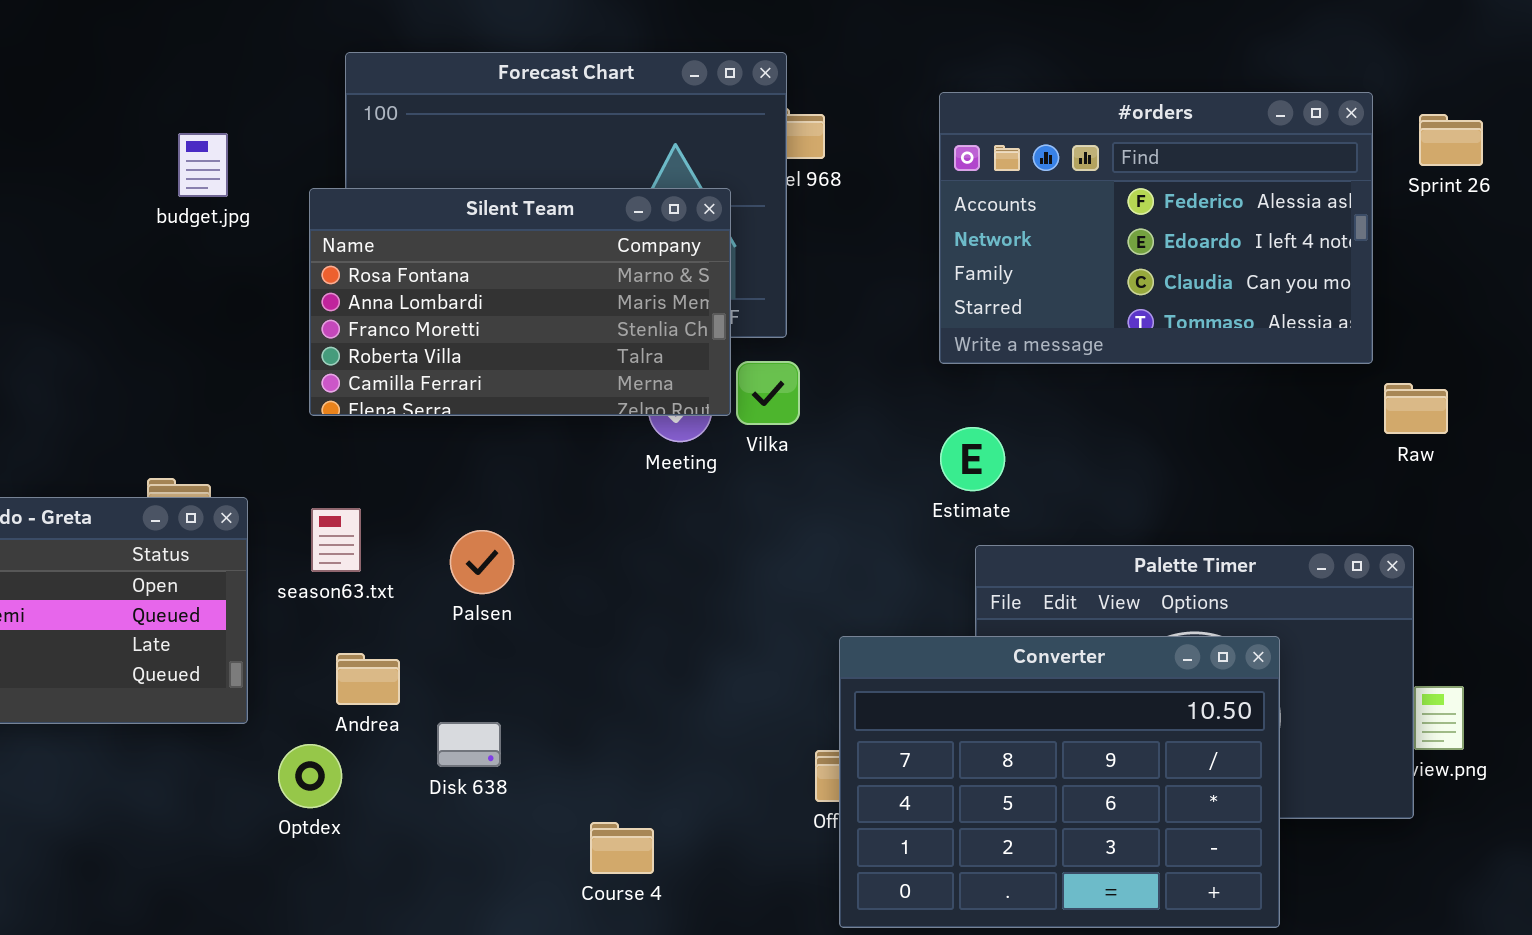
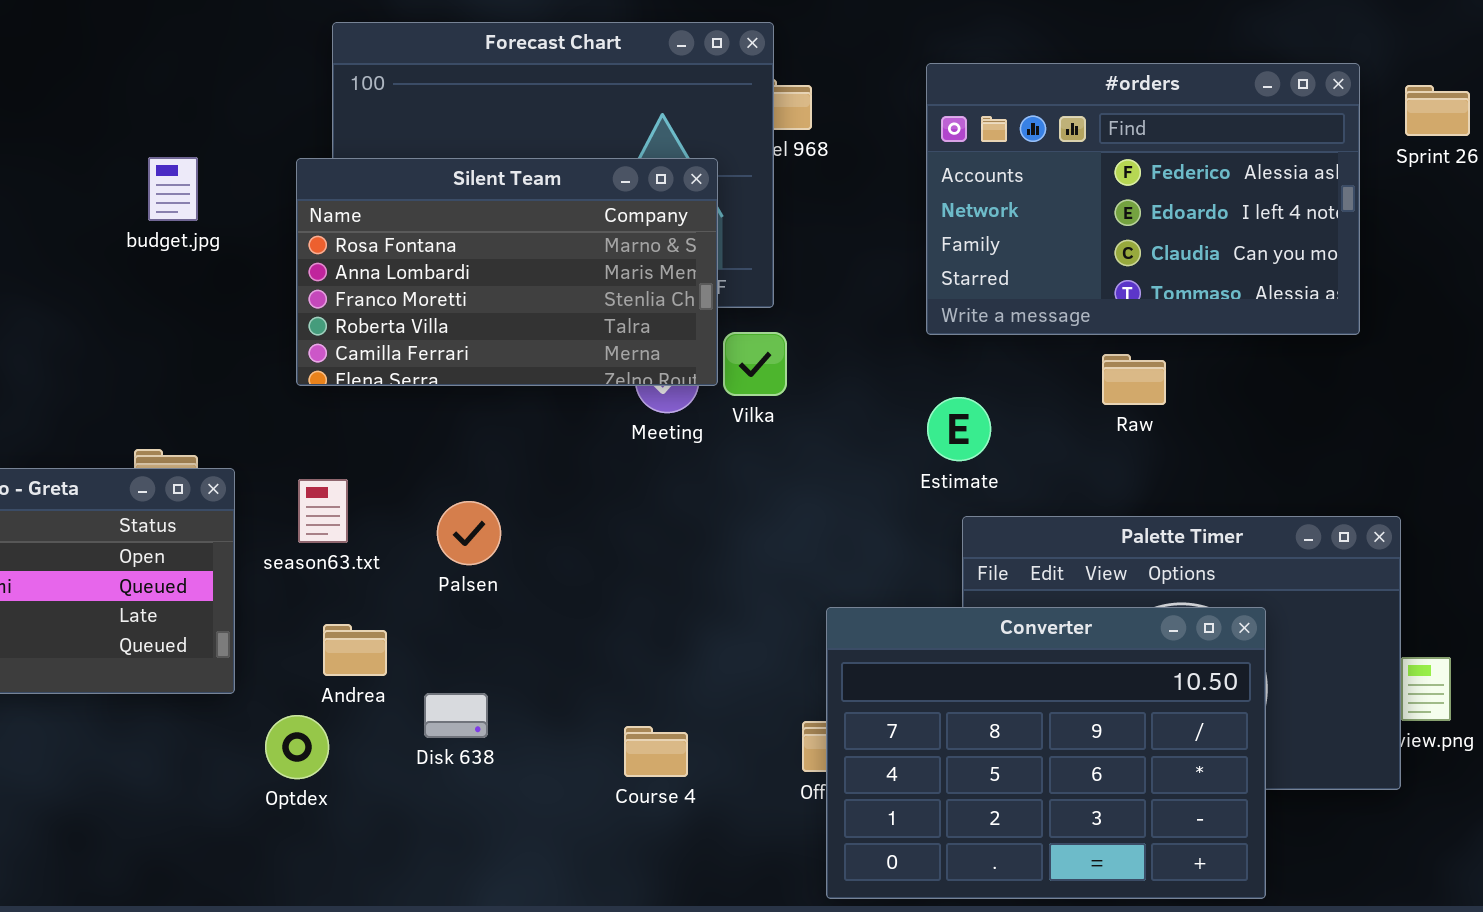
budget.jpg: [178,133,228,197] -> [148,157,198,221], moved
Raw: [1384,383,1448,434] -> [1102,354,1166,405], moved
Course 4: [590,822,654,874] -> [624,726,688,777], moved

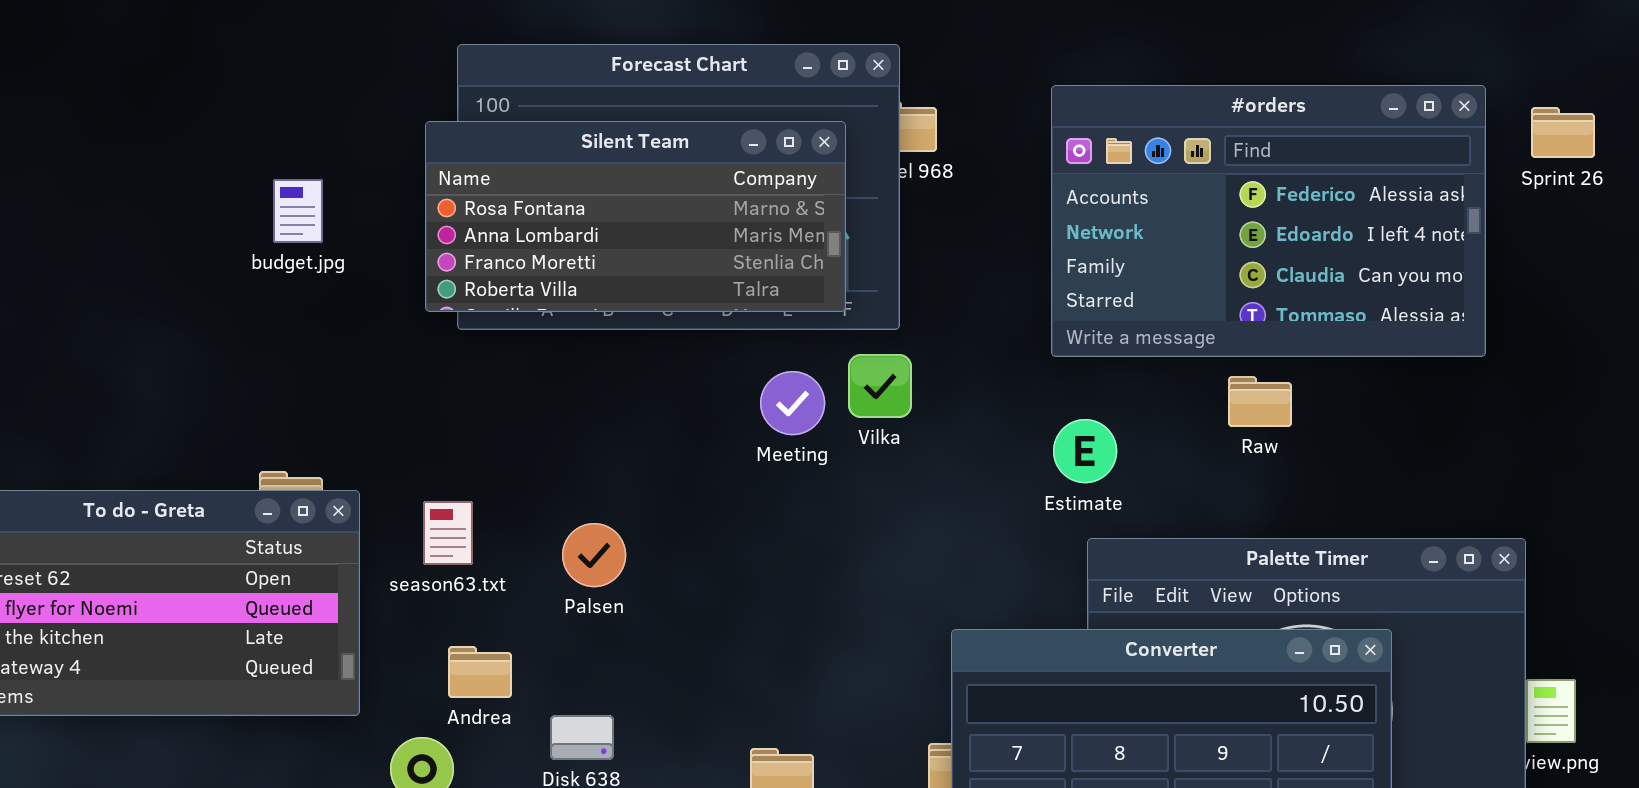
Silent Team: [296,158,718,386] -> [425,121,846,312], moved, resized

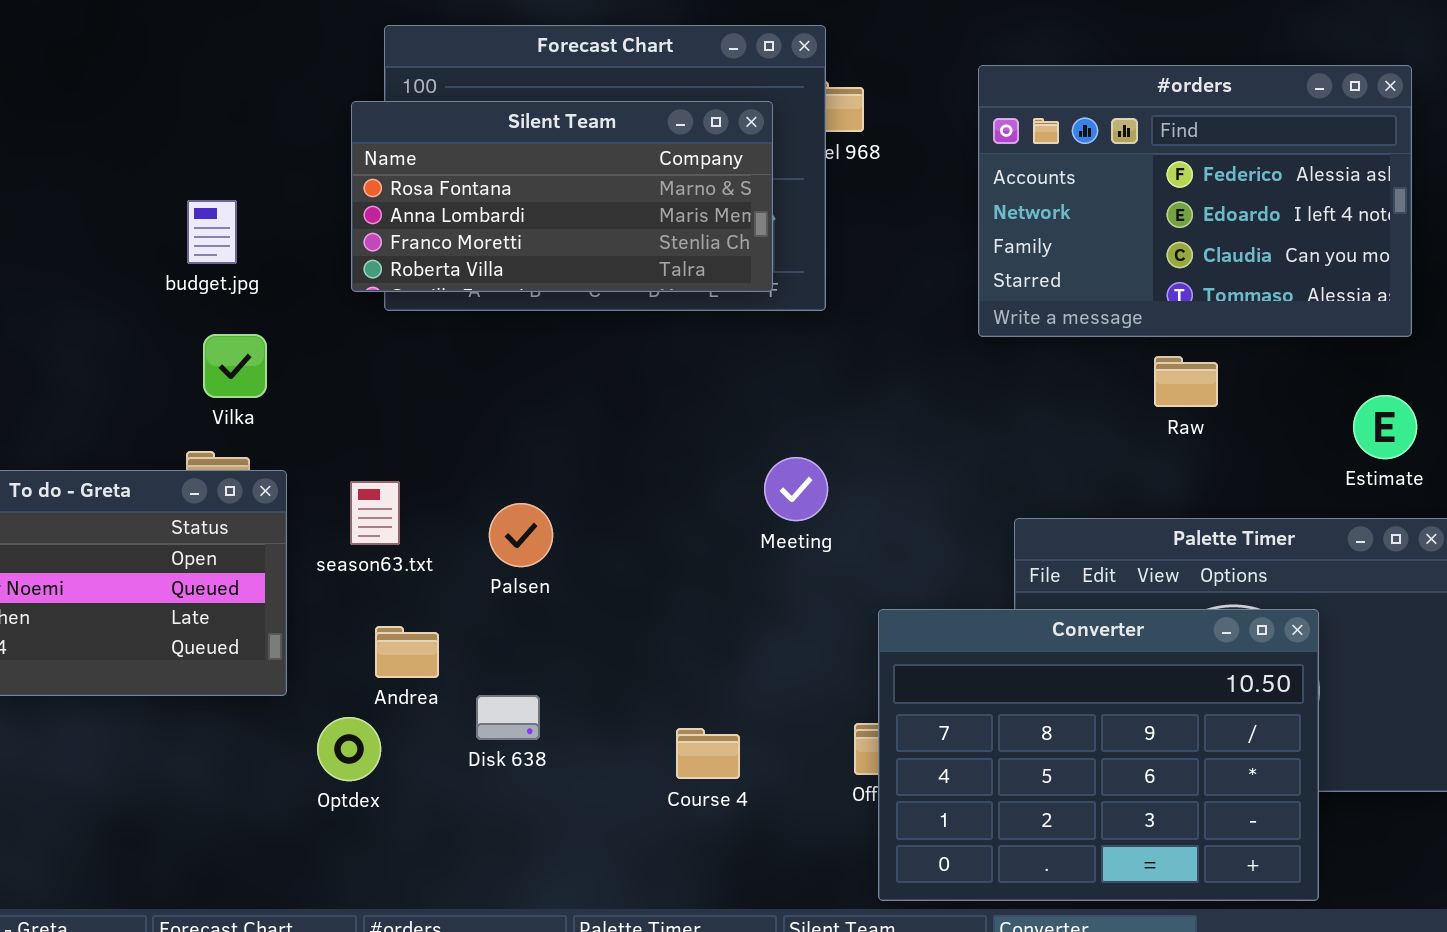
budget.jpg: [273,179,323,243] -> [187,200,237,264], moved
Vilka: [848,354,912,418] -> [203,334,267,398], moved
Meeting: [760,371,825,435] -> [764,457,828,521], moved
Estimate: [1053,419,1117,483] -> [1353,395,1417,459], moved

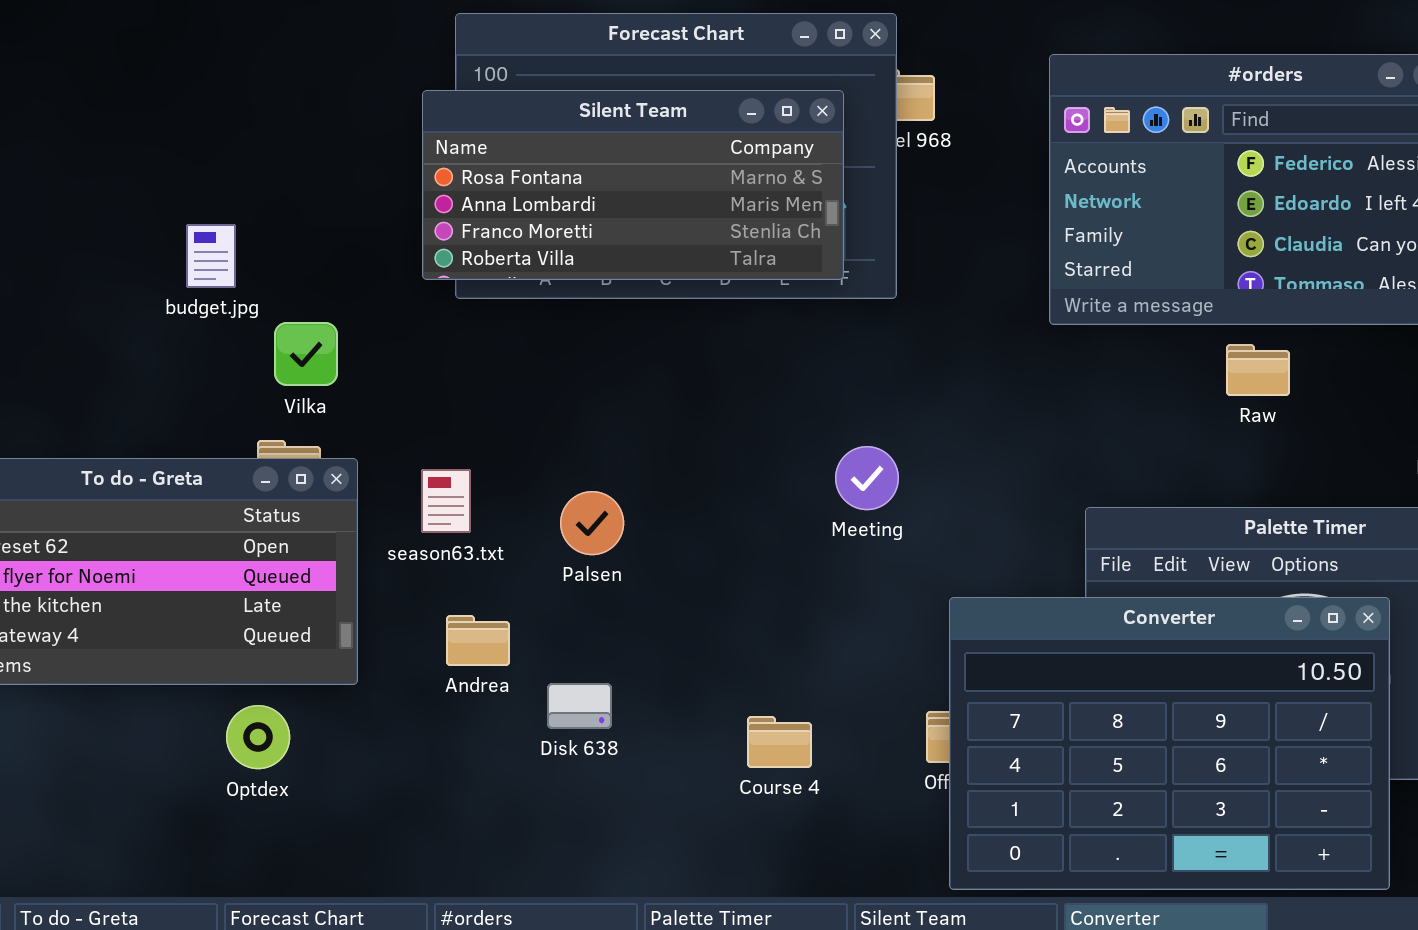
budget.jpg: [187,200,237,264] -> [186,224,236,288], moved
Optdex: [317,717,381,781] -> [226,705,290,769], moved

